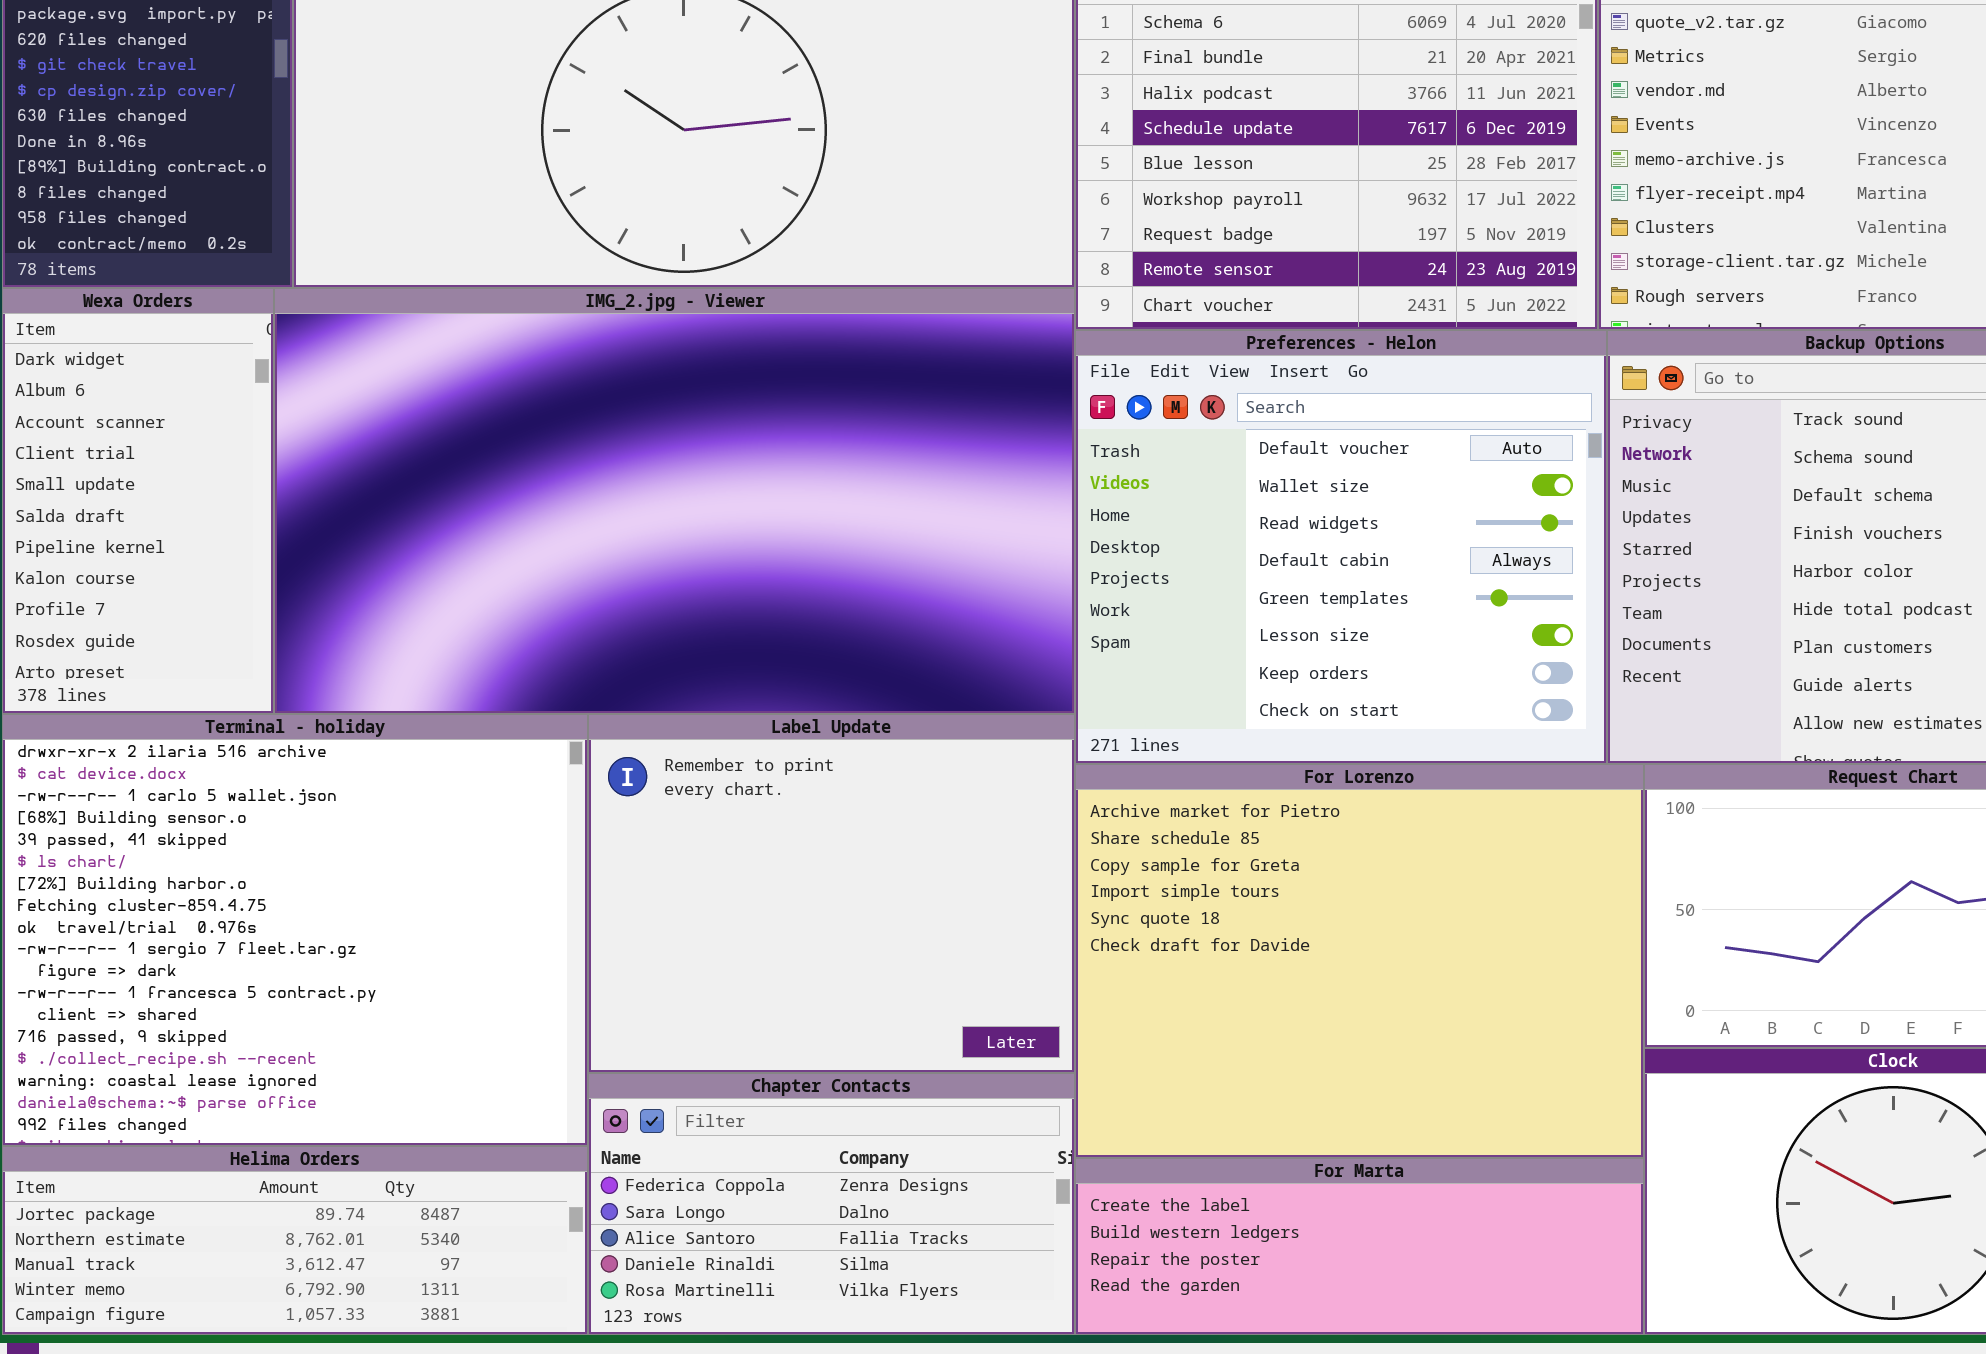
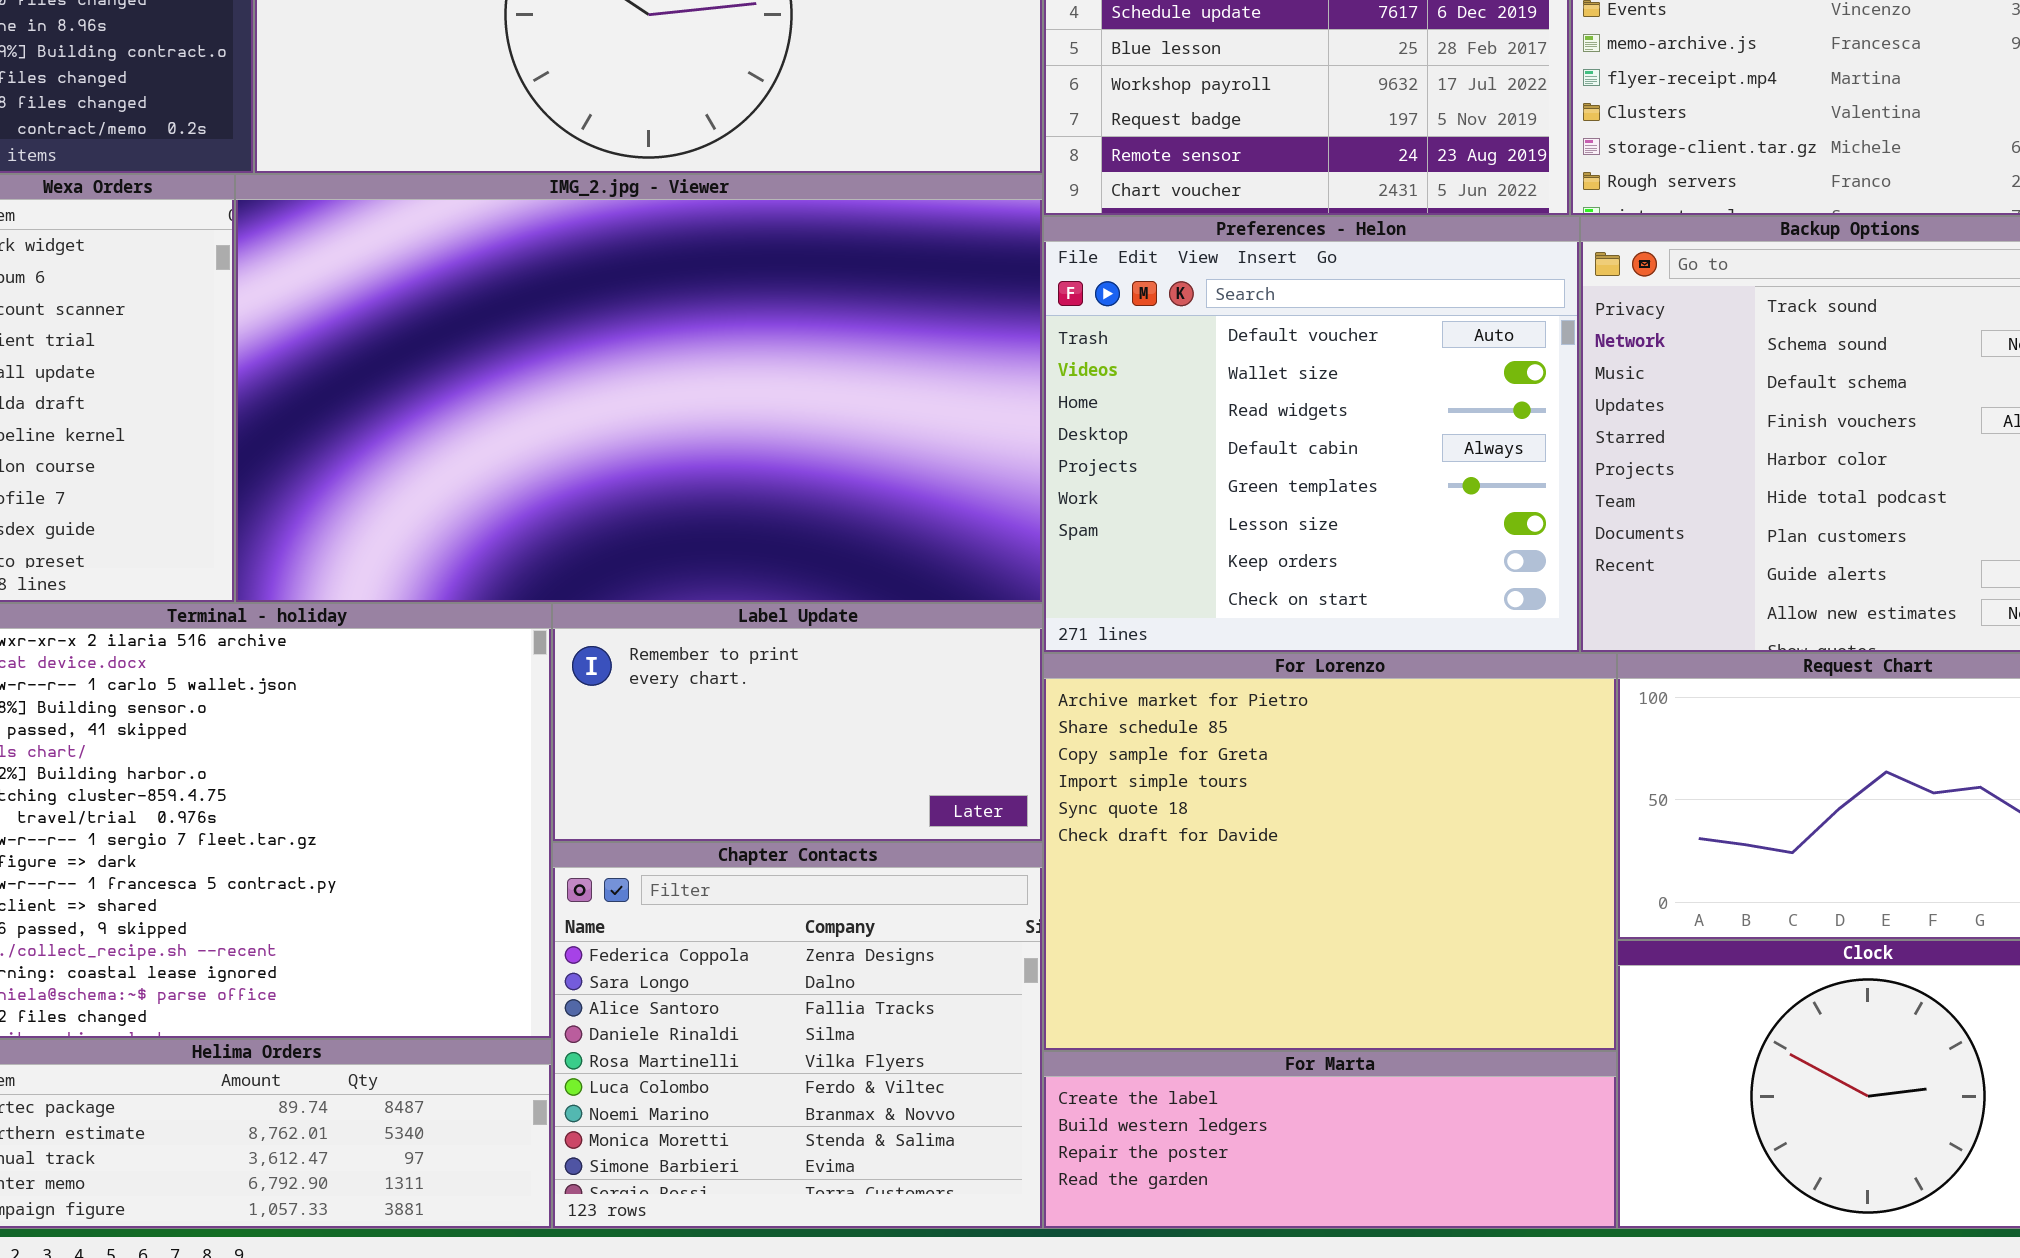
Label Update: [588,714,1075,1073] -> [552,603,1043,842], resized
Chapter Contacts: [588,1073,1075,1335] -> [552,842,1043,1229], resized

